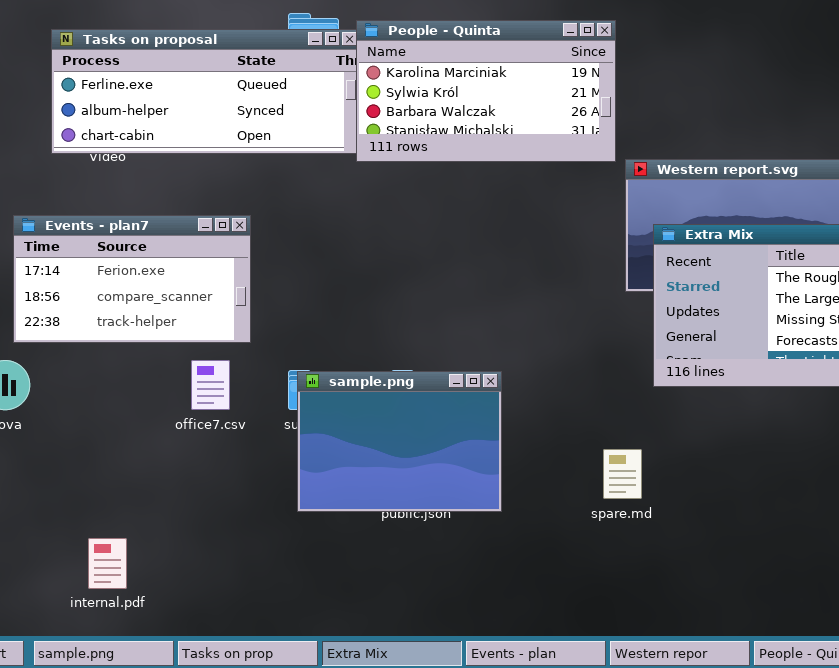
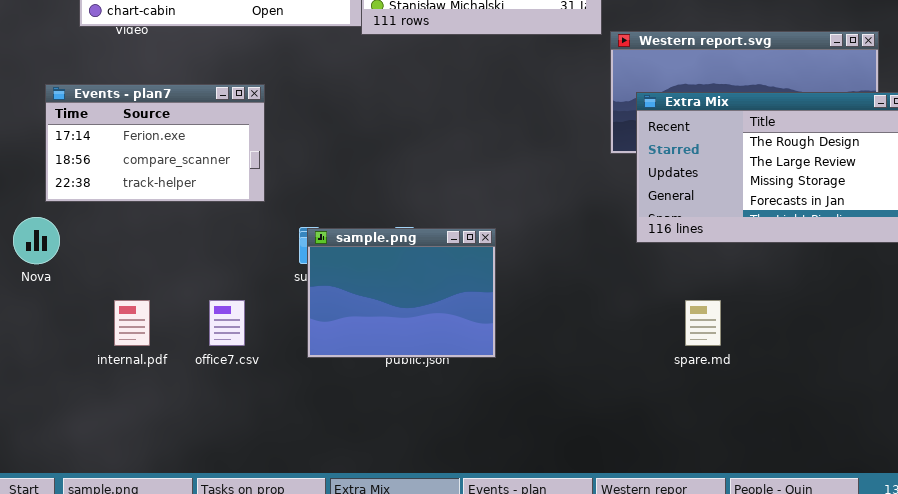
office7.csv: [191,360,230,410] -> [209,300,245,346], moved
spare.md: [603,449,642,499] -> [685,300,721,346], moved
internal.pdf: [88,538,127,589] -> [114,300,150,346], moved

